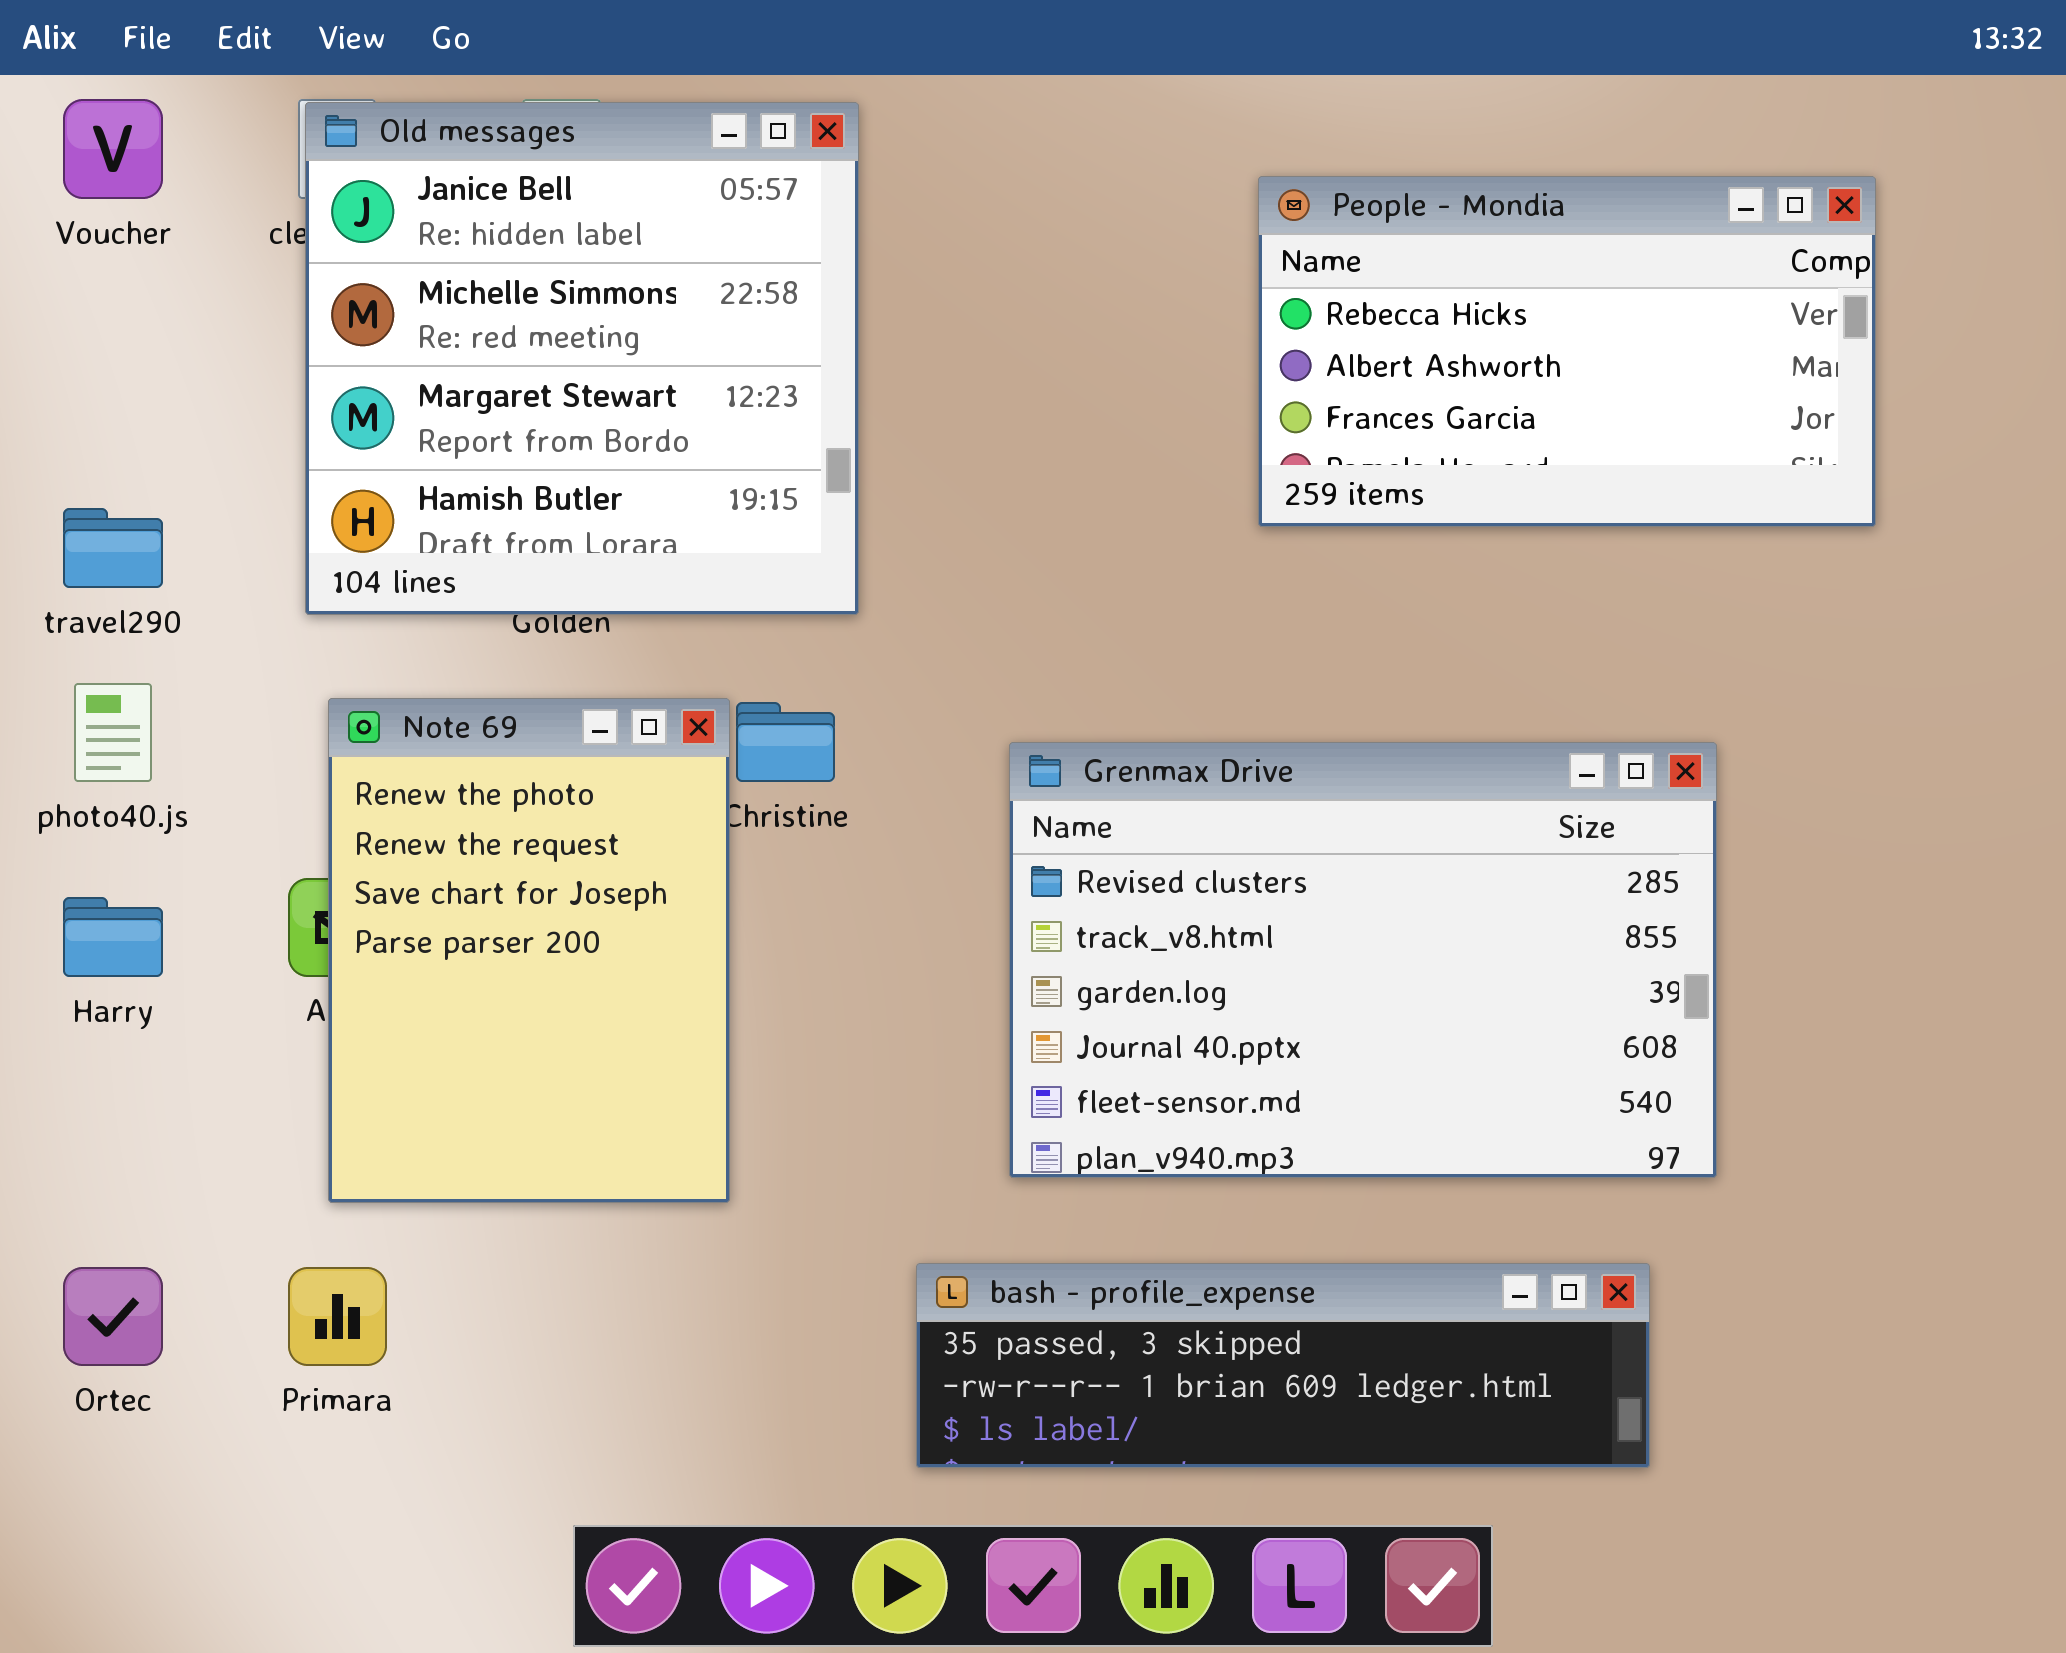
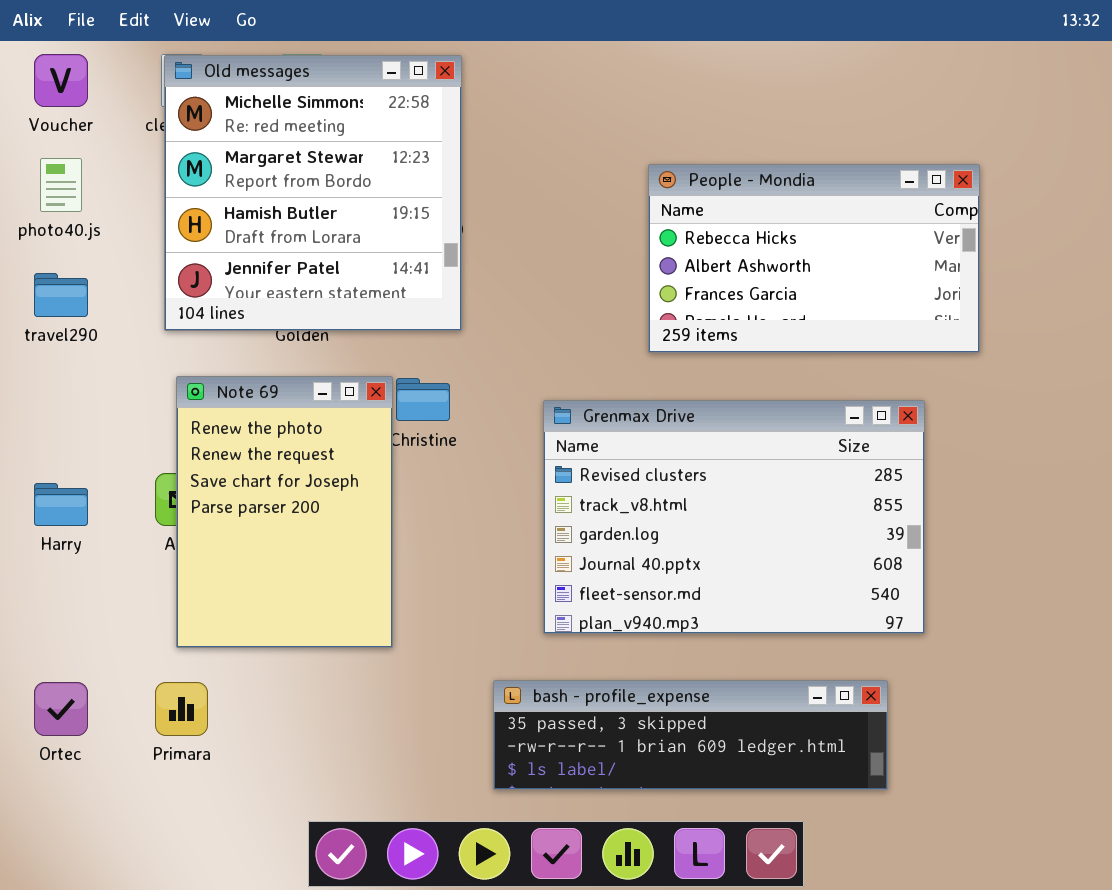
Old messages: [305,102,859,615] -> [164,55,462,331], scrolled down 1 row
People - Mondia: [1258,176,1876,527] -> [648,164,980,353], moved
photo40.js: [74,683,152,782] -> [40,158,82,212], moved

